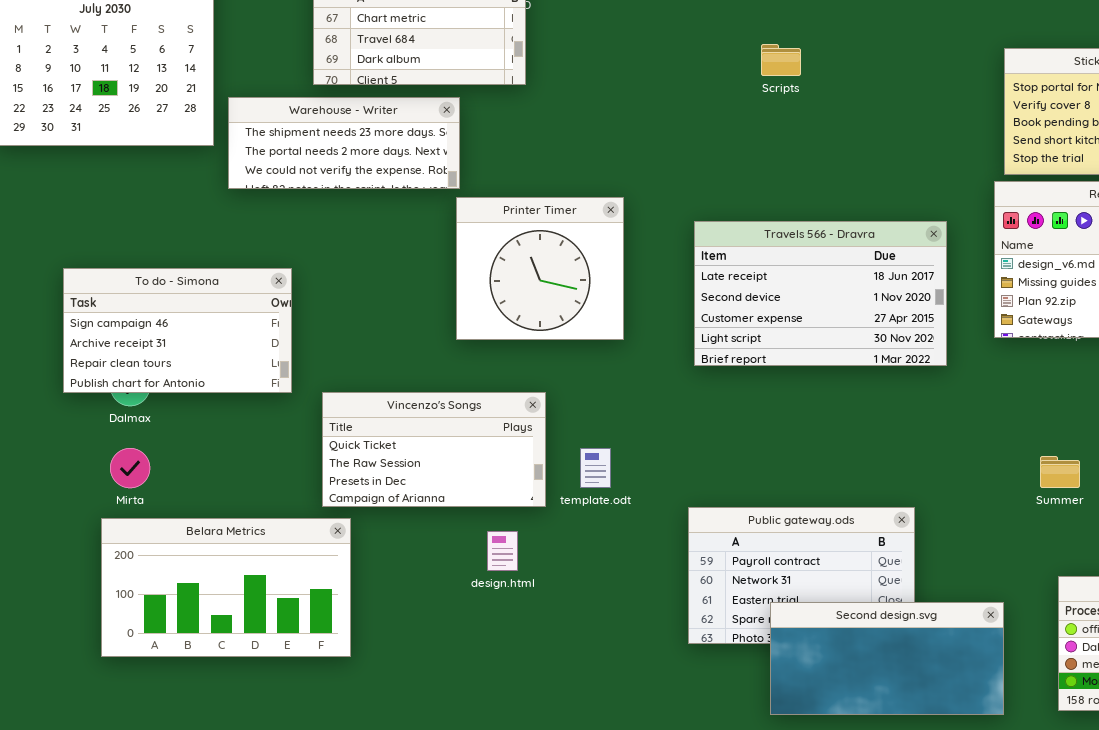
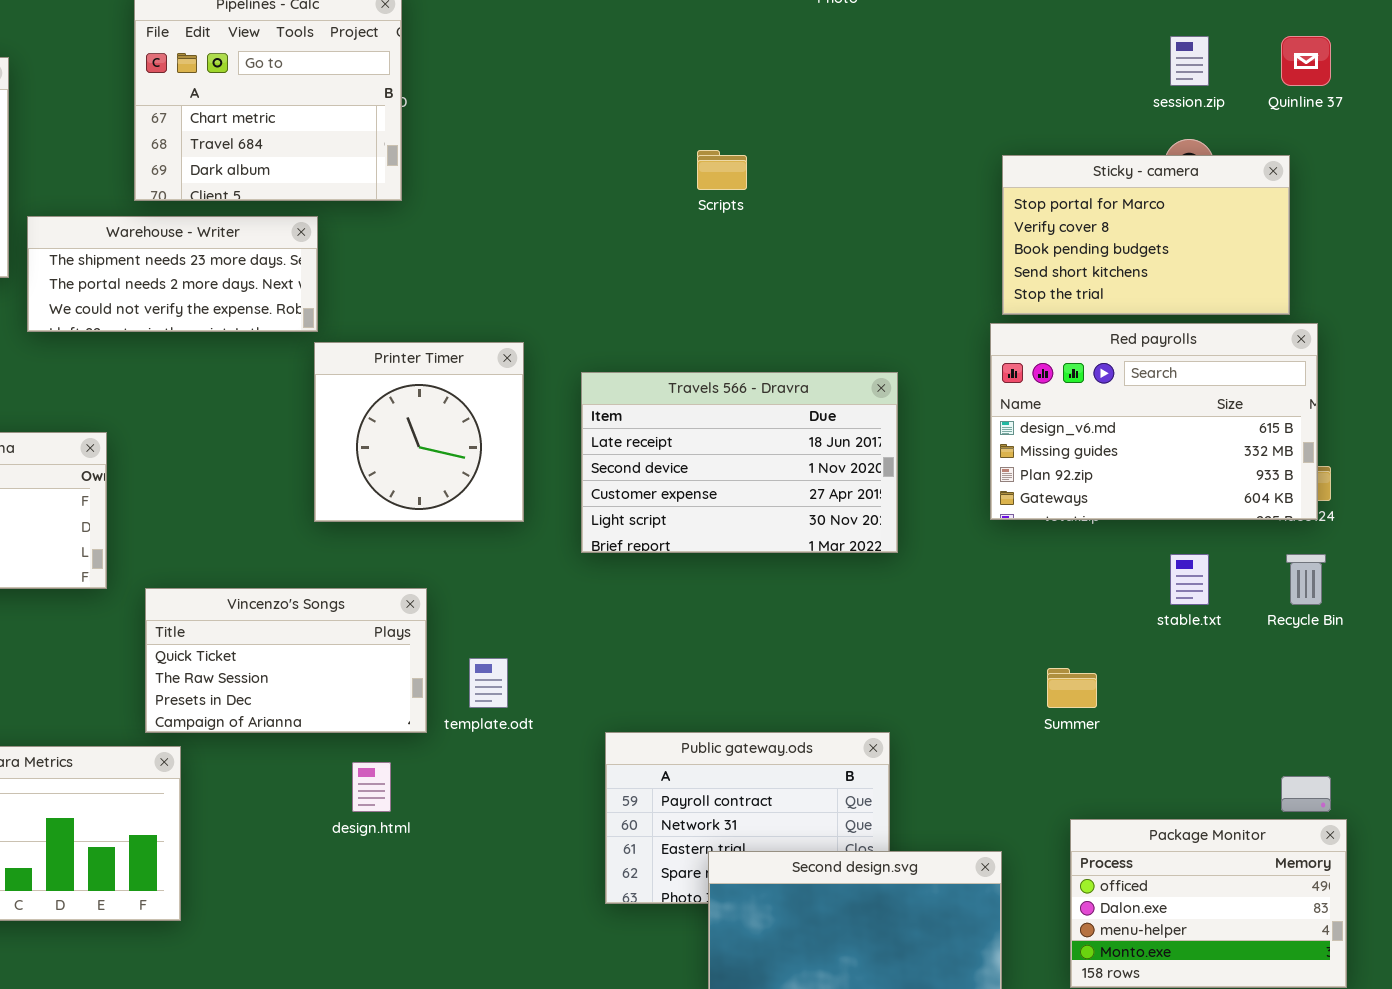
Travels 566 - Dravra: [694,221,947,366] -> [581,372,898,553], moved

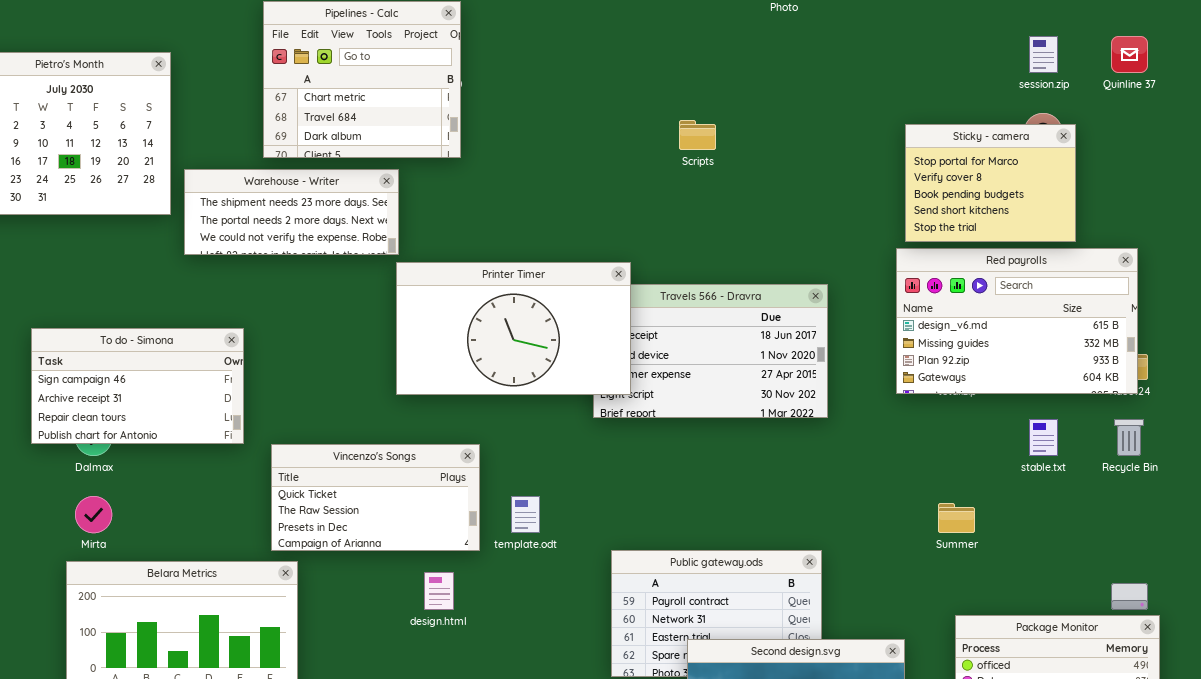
Sticky - camera: [1002,155,1290,315] -> [905,124,1076,242], resized
Printer Timer: [314,342,524,522] -> [396,262,631,395], resized

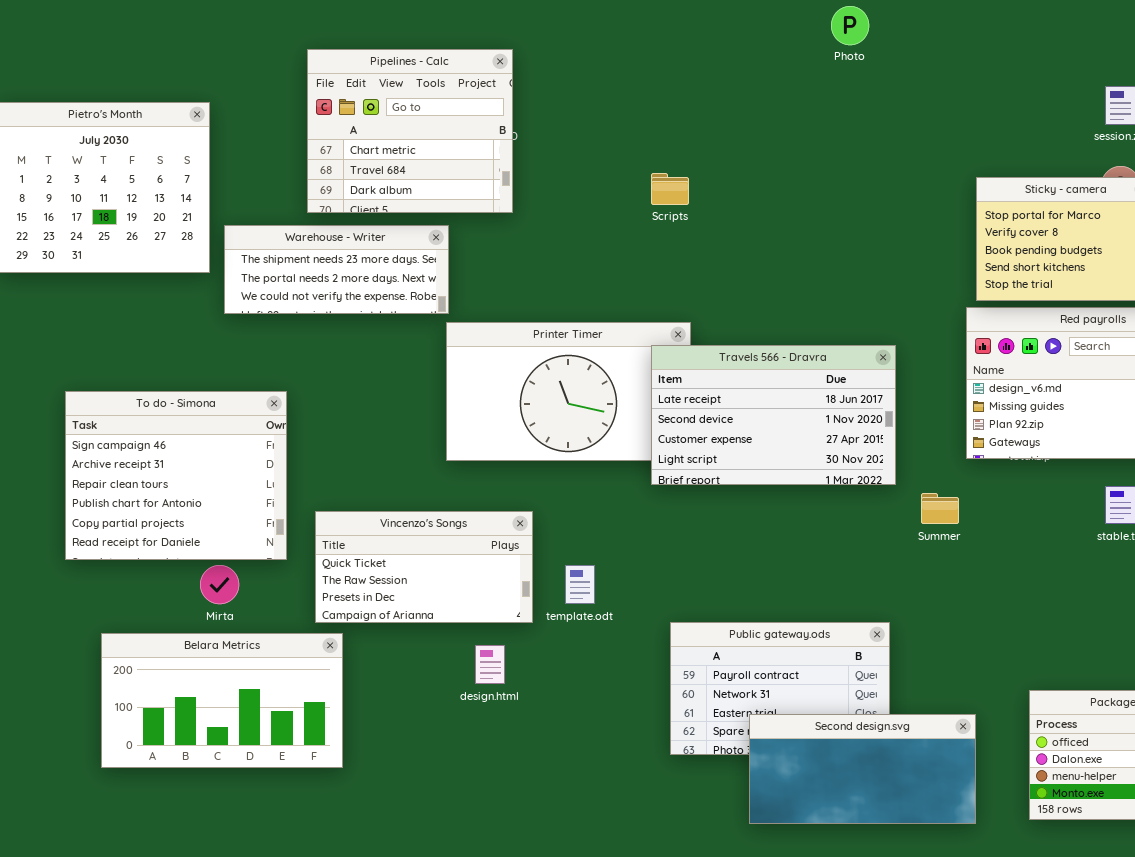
Scripts: [679,120,716,150] -> [651,173,689,205], moved
Travels 566 - Dravra: [593,284,828,418] -> [651,345,896,485], raised
To do - Simona: [31,328,244,444] -> [65,391,287,560], resized
Mirta: [75,496,112,533] -> [200,565,239,604], moved
Summer: [938,503,975,533] -> [921,493,959,524], moved

